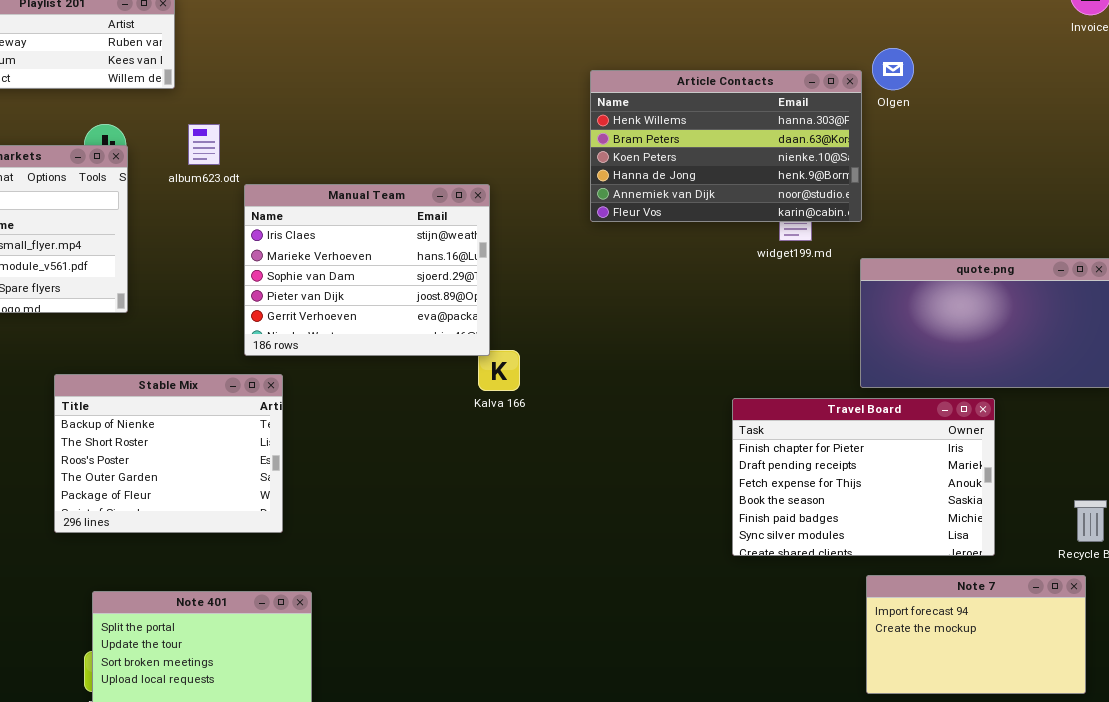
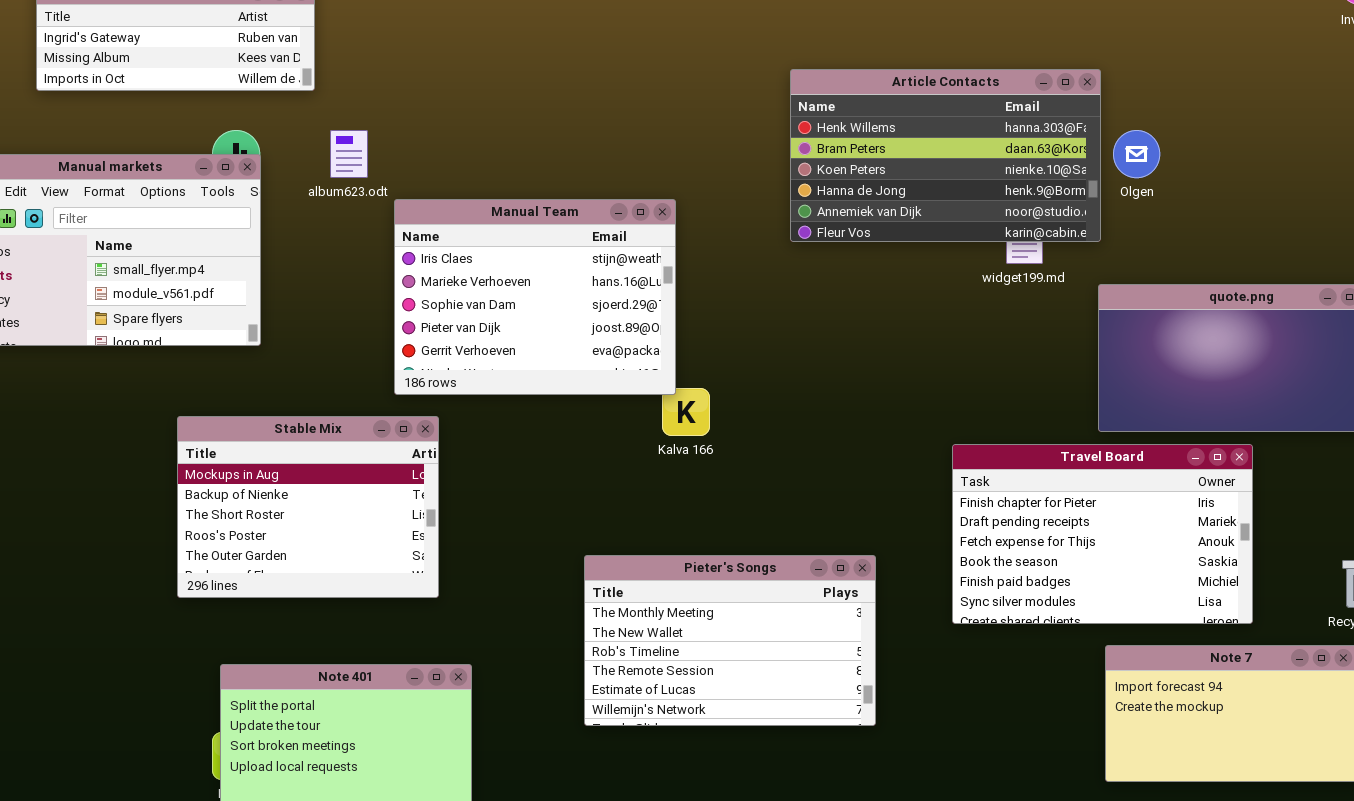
Olgen: [872,48,914,90] -> [1113,130,1160,178], moved
Stable Mix: [54,374,283,533] -> [177,416,439,598], scrolled up 1 row
Pieter's Songs: none -> [584,555,876,726], opened

